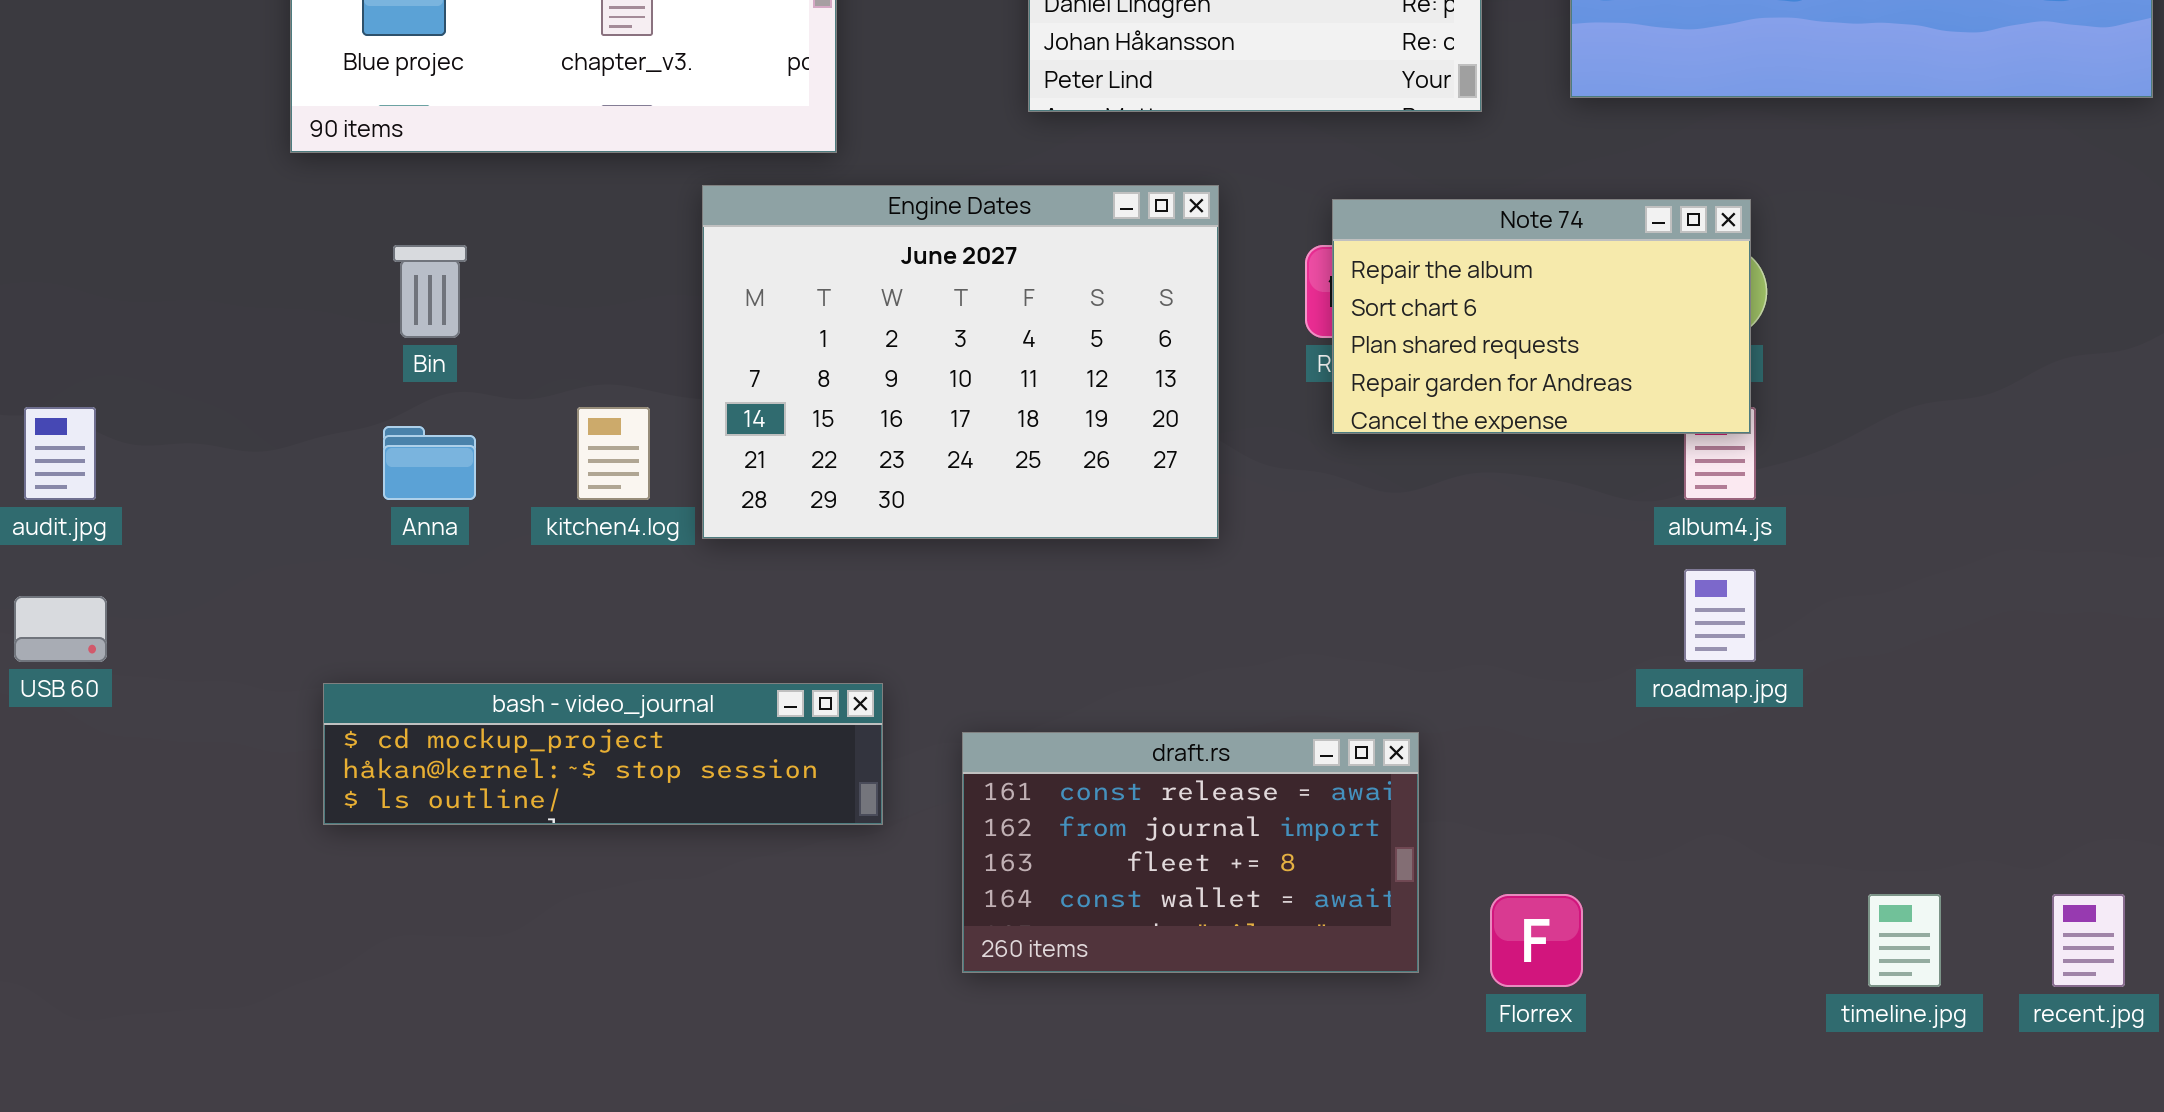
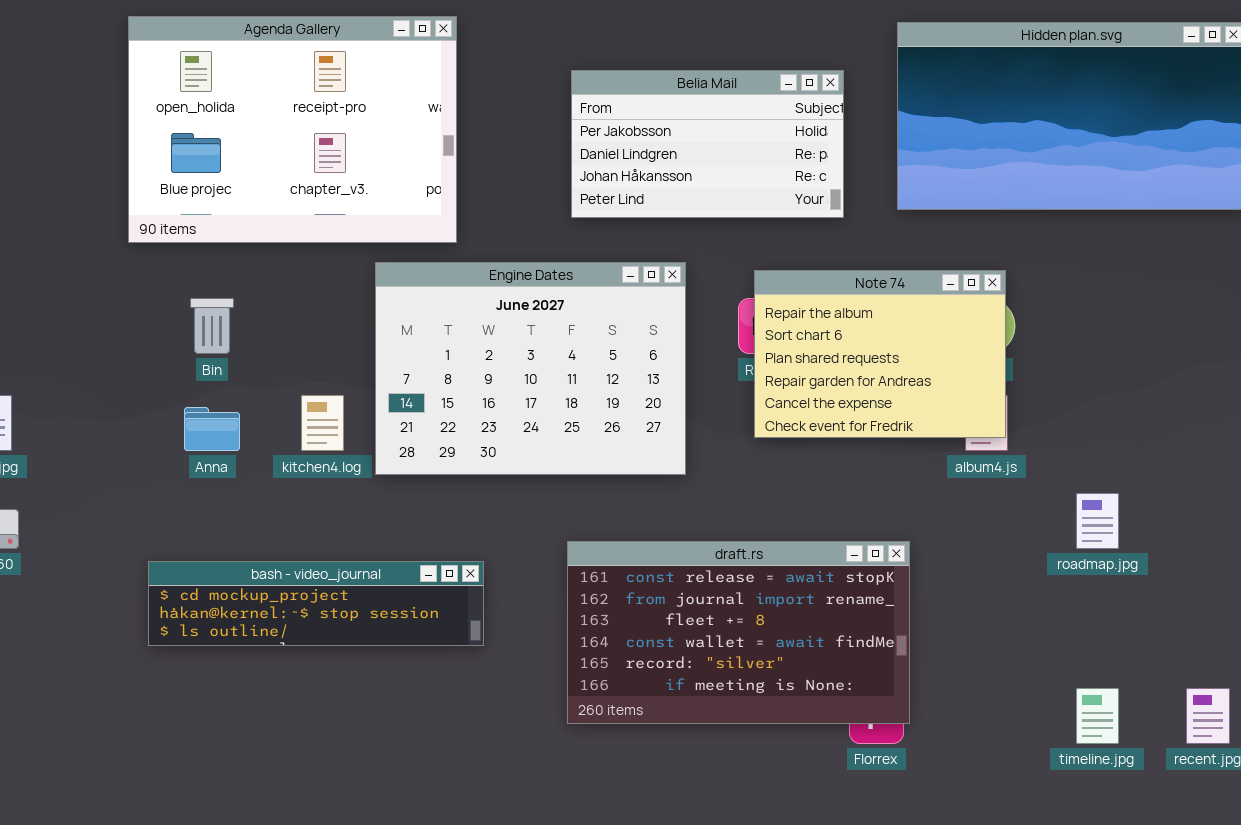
Note 74: [1332,199,1751,434] -> [754,270,1006,438], resized
roadmap.jpg: [1684,569,1756,662] -> [1076,493,1119,549], moved
draft.rs: [962,732,1419,973] -> [567,541,910,724], moved, resized

